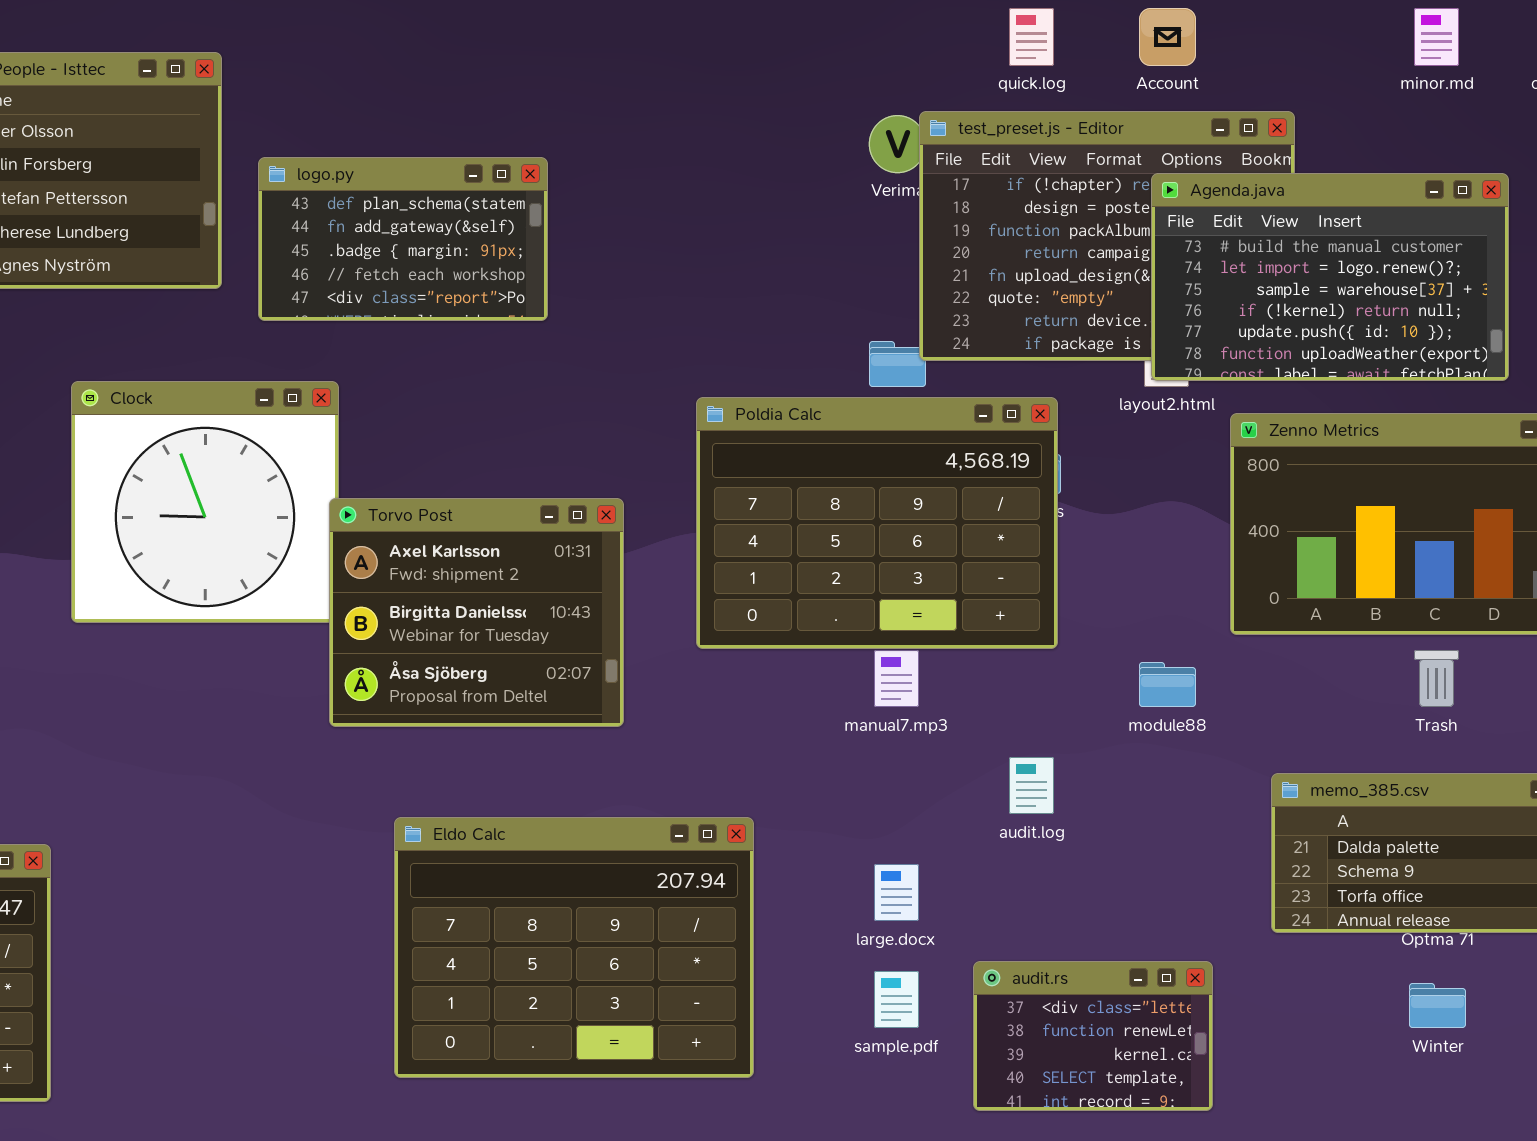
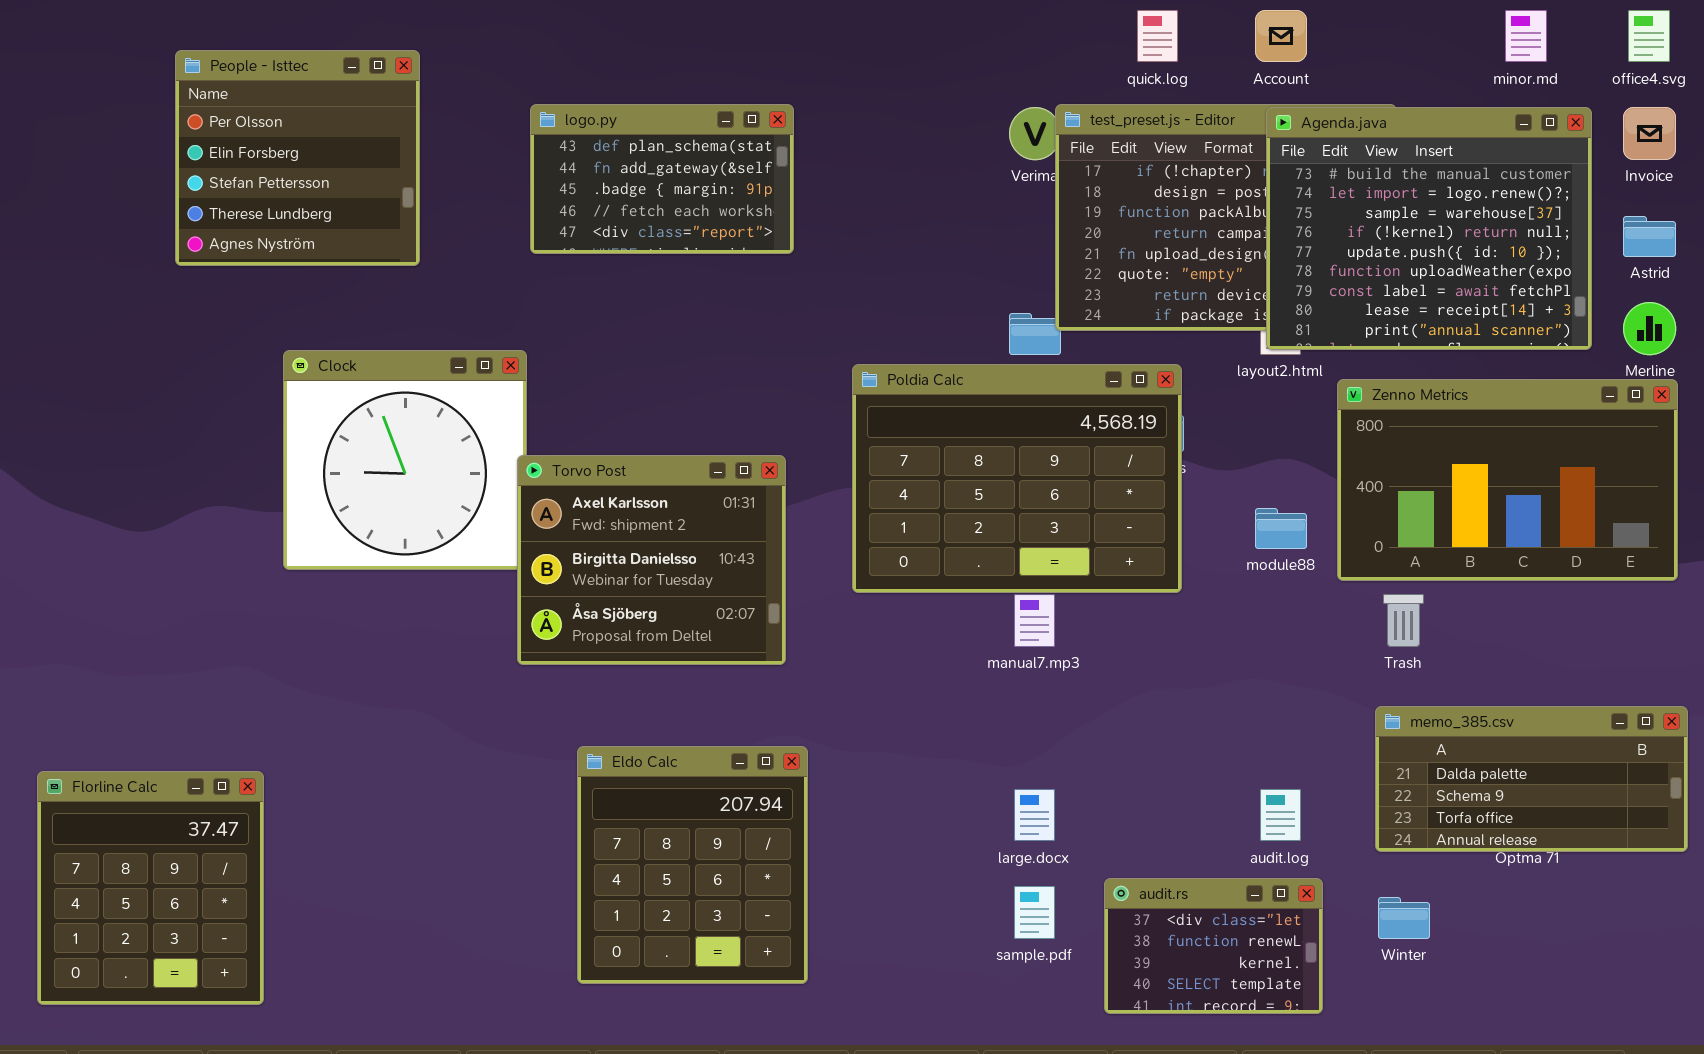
logo.py: [258,157,548,321] -> [530,104,794,254], moved
Agenda.java: [1151,173,1509,381] -> [1266,107,1592,350], resized
Trash: [1414,650,1459,707] -> [1383,594,1424,647], moved
module88: [1139,662,1196,707] -> [1255,508,1307,549], moved
audit.log: [1009,757,1054,814] -> [1260,789,1301,841], moved
Eldo Calc: [394,817,754,1078] -> [577,746,808,984], resized
Winter: [1409,983,1466,1028] -> [1378,897,1430,939], moved

